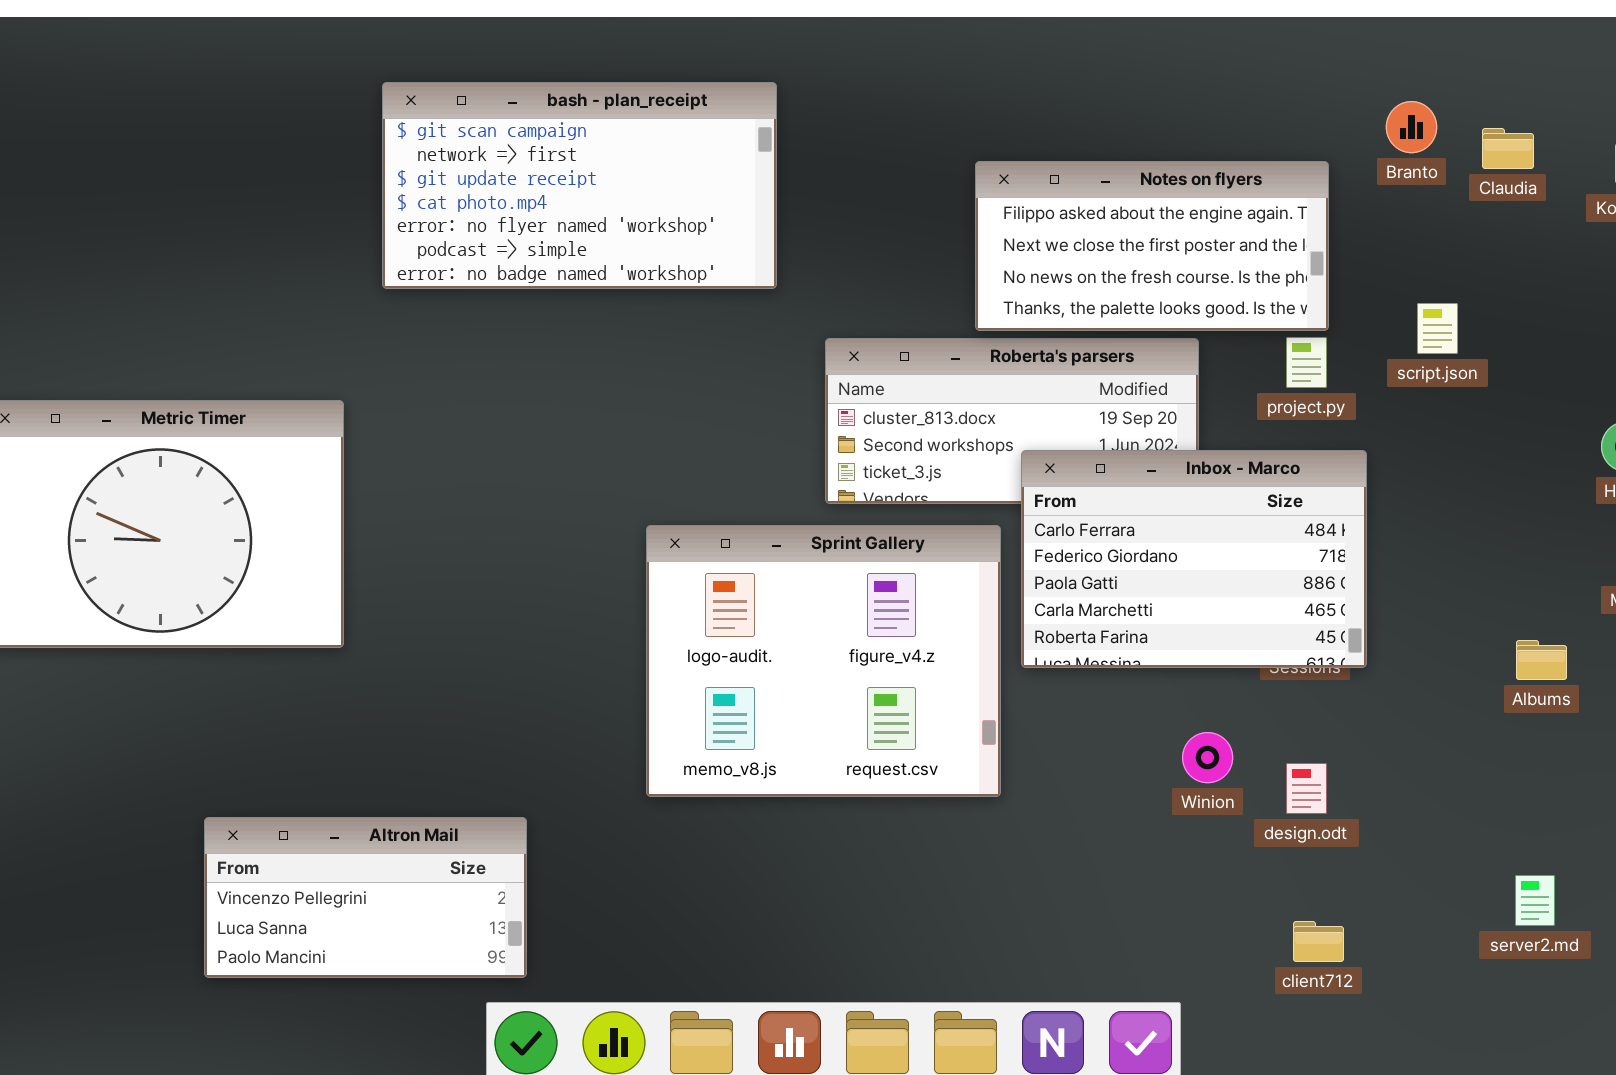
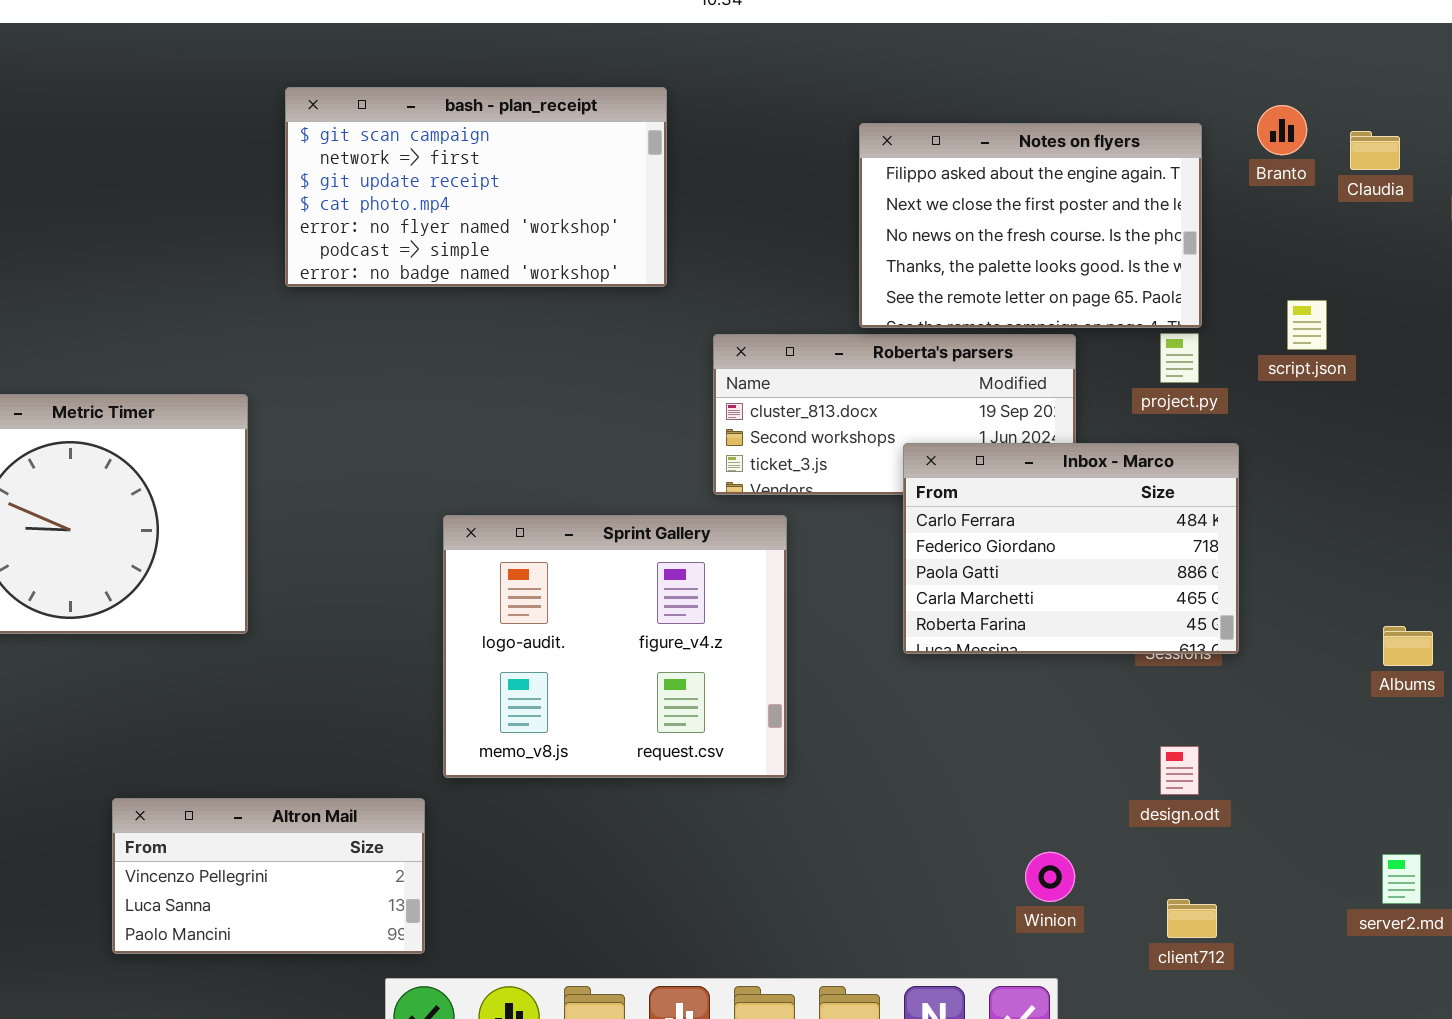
Notes on flyers: [975,161,1329,331] -> [859,123,1202,328], resized
Sprint Gallery: [646,525,1001,797] -> [443,515,787,778], moved
Winion: [1182,732,1233,783] -> [1025,852,1075,902], moved

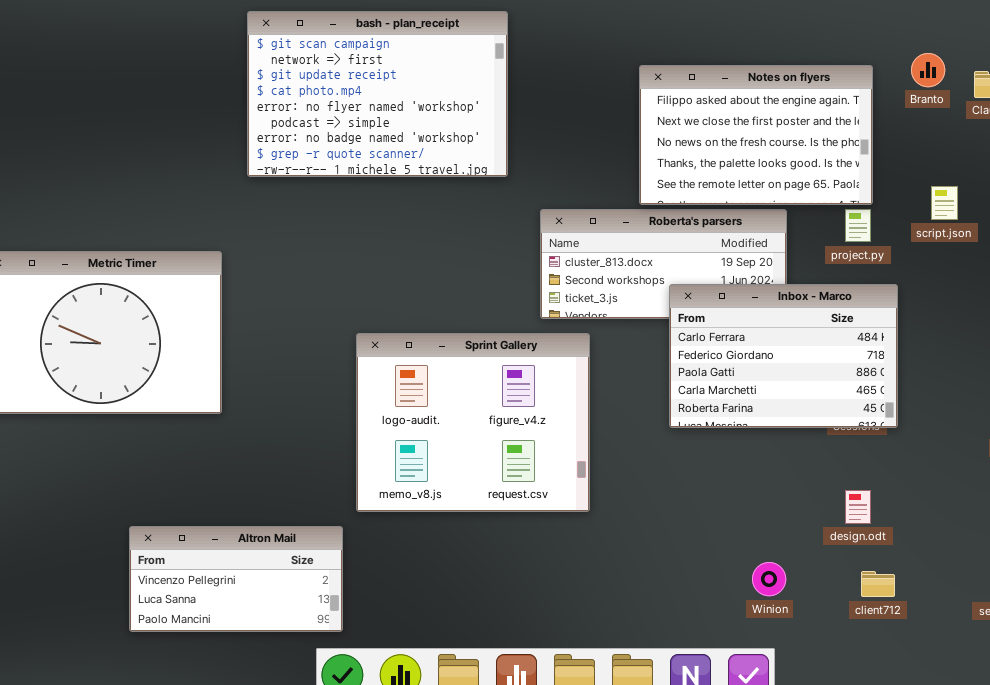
bash - plan_receipt: [285,87,667,287] -> [247,11,508,177], resized
client712: [1167,899,1217,938] -> [861,571,895,597], moved

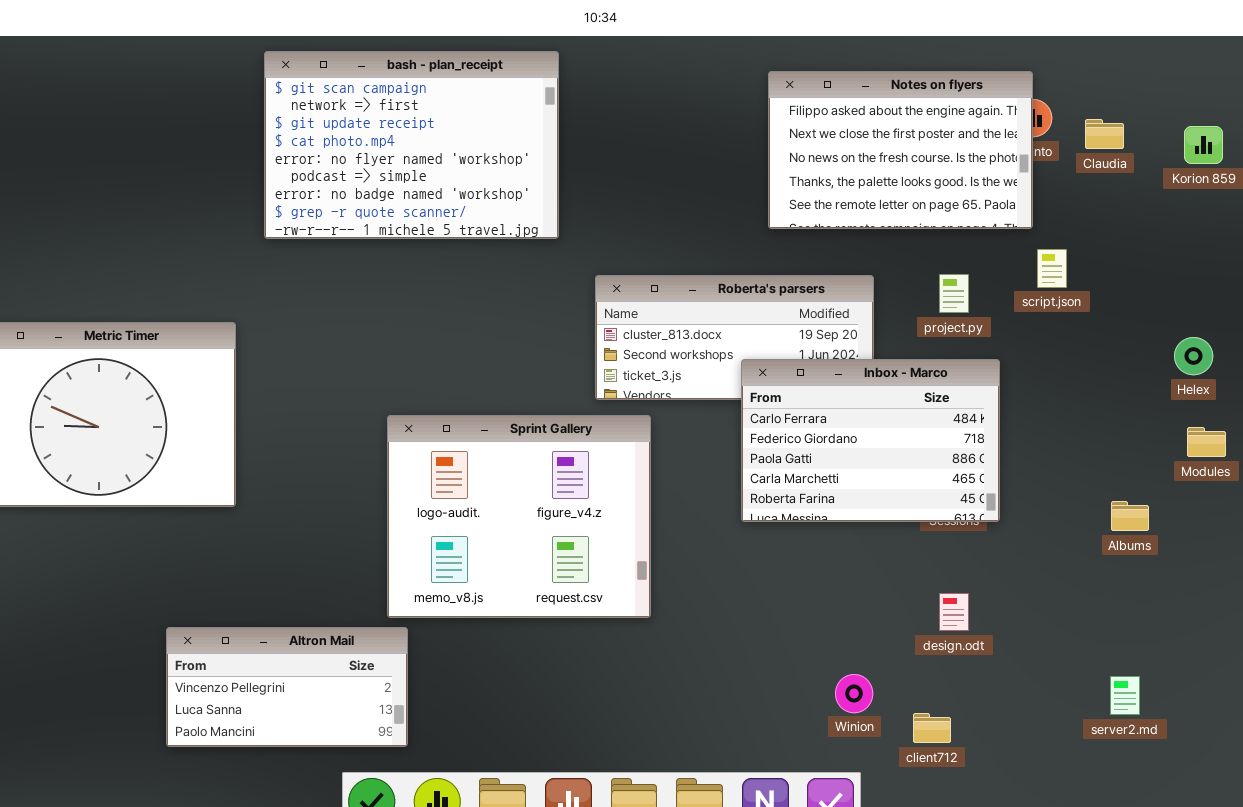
Notes on flyers: [639,65,873,205] -> [768,71,1033,229], moved
Altron Mail: [129,526,343,632] -> [166,627,408,747], moved
client712: [861,571,895,597] -> [913,713,951,743], moved

